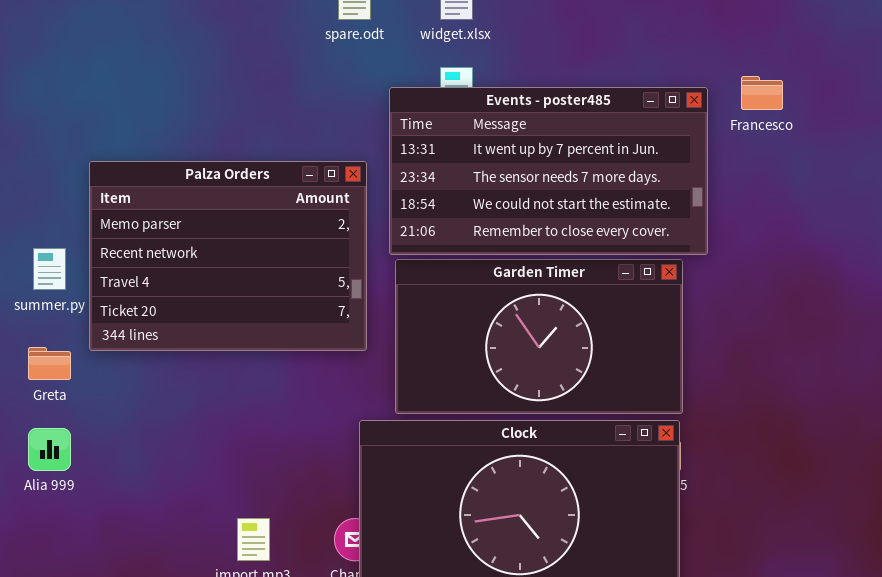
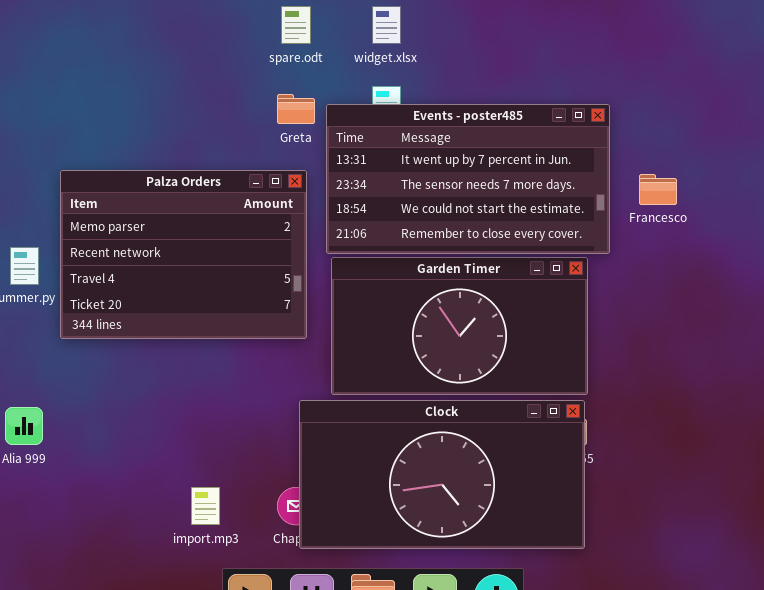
Francesco: [741,76,783,110] -> [639,174,677,205], moved
Greta: [28,347,71,380] -> [277,94,315,124], moved

